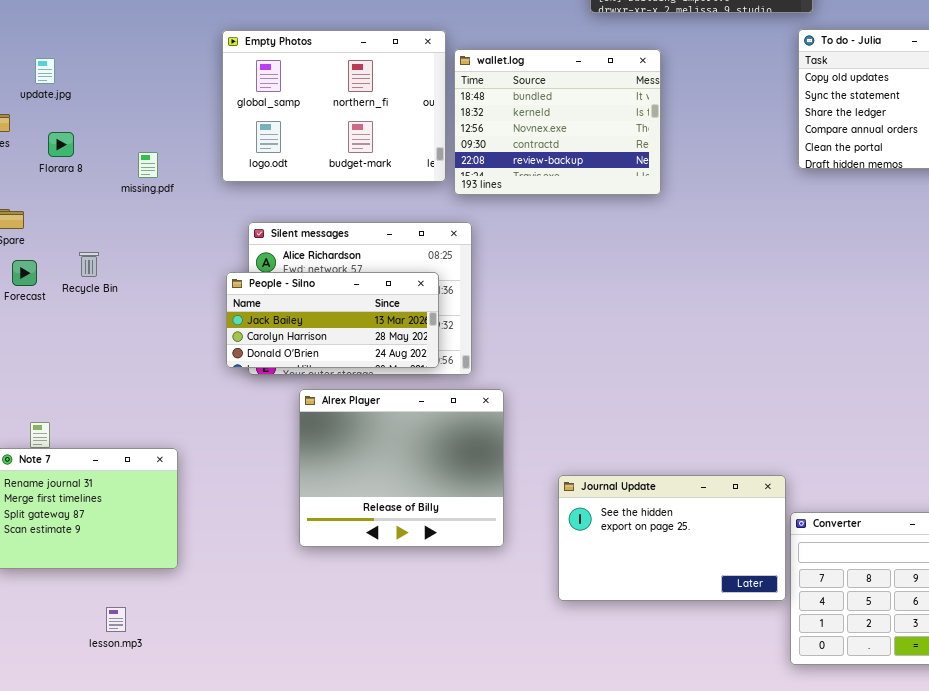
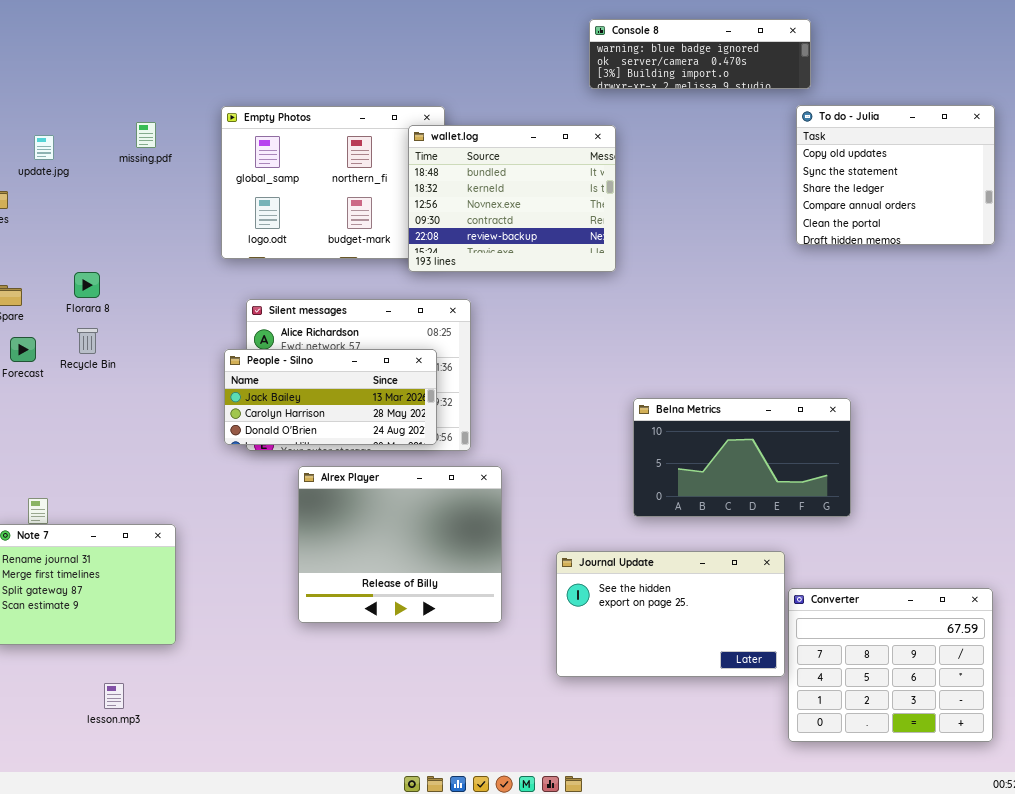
wallet.log: [454,49,661,195] -> [408,125,616,272], moved
Florara 8: [48,132,74,157] -> [74,272,100,298], moved
missing.pdf: [138,152,158,178] -> [136,122,156,148], moved
Belna Metrics: none -> [633,398,851,517], opened

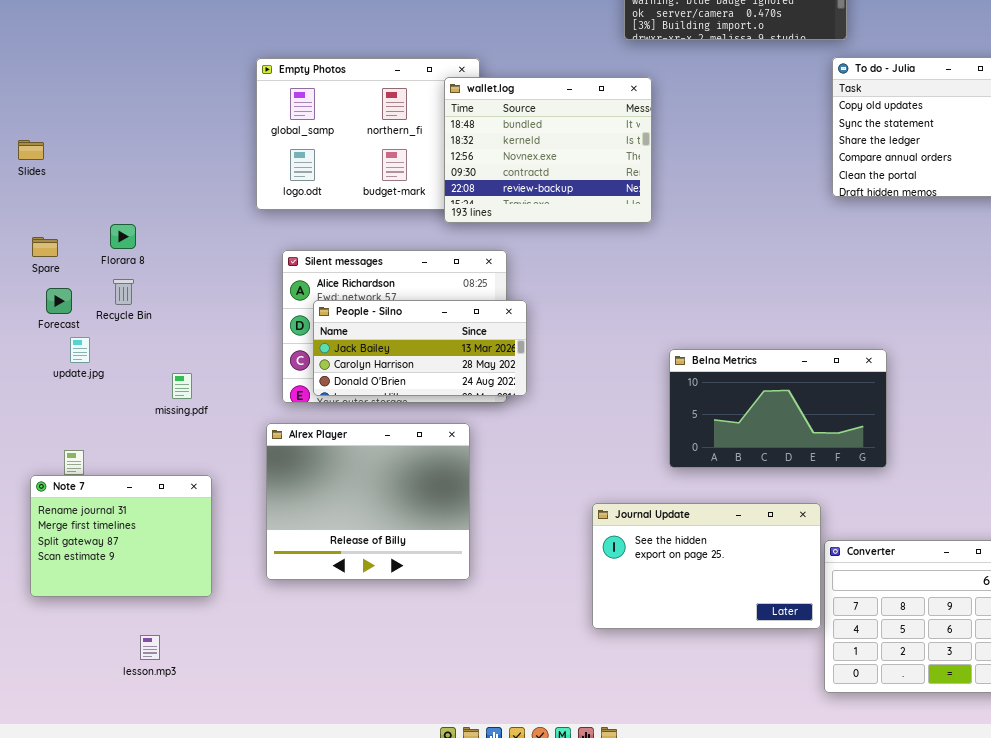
missing.pdf: [136,122,156,148] -> [172,373,192,399], moved
update.jpg: [34,135,54,160] -> [70,337,90,363], moved
People - Silno: [224,349,437,445] -> [313,300,527,396], moved
Alrex Player: [298,466,502,623] -> [266,423,470,580], moved

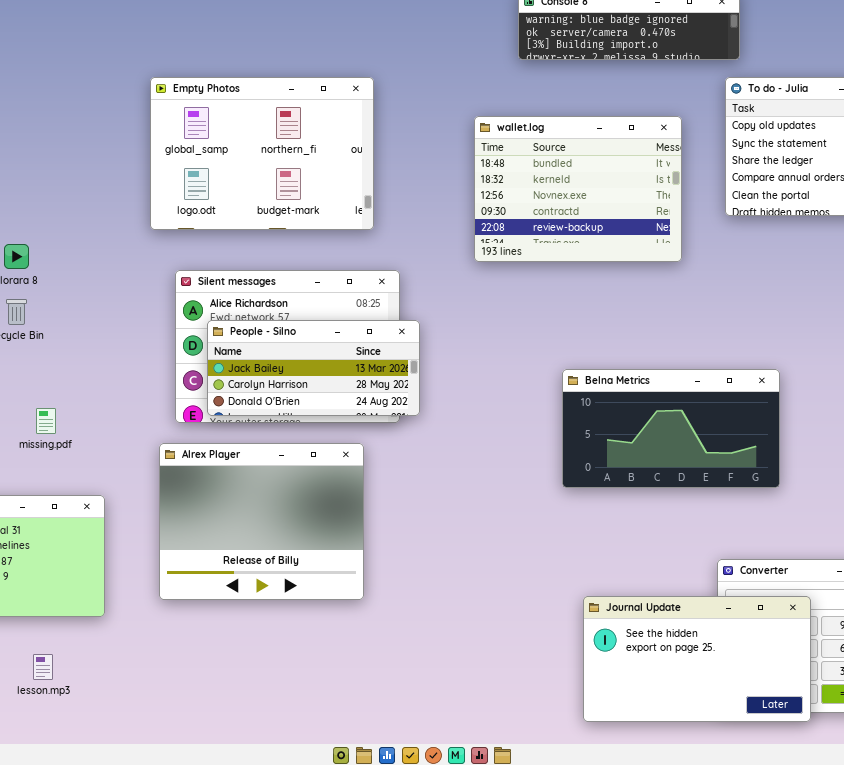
wallet.log: [444,77,652,223] -> [474,116,682,262], moved
missing.pdf: [172,373,192,399] -> [36,408,56,434], moved
Journal Update: [592,503,821,629] -> [583,596,811,722], moved

